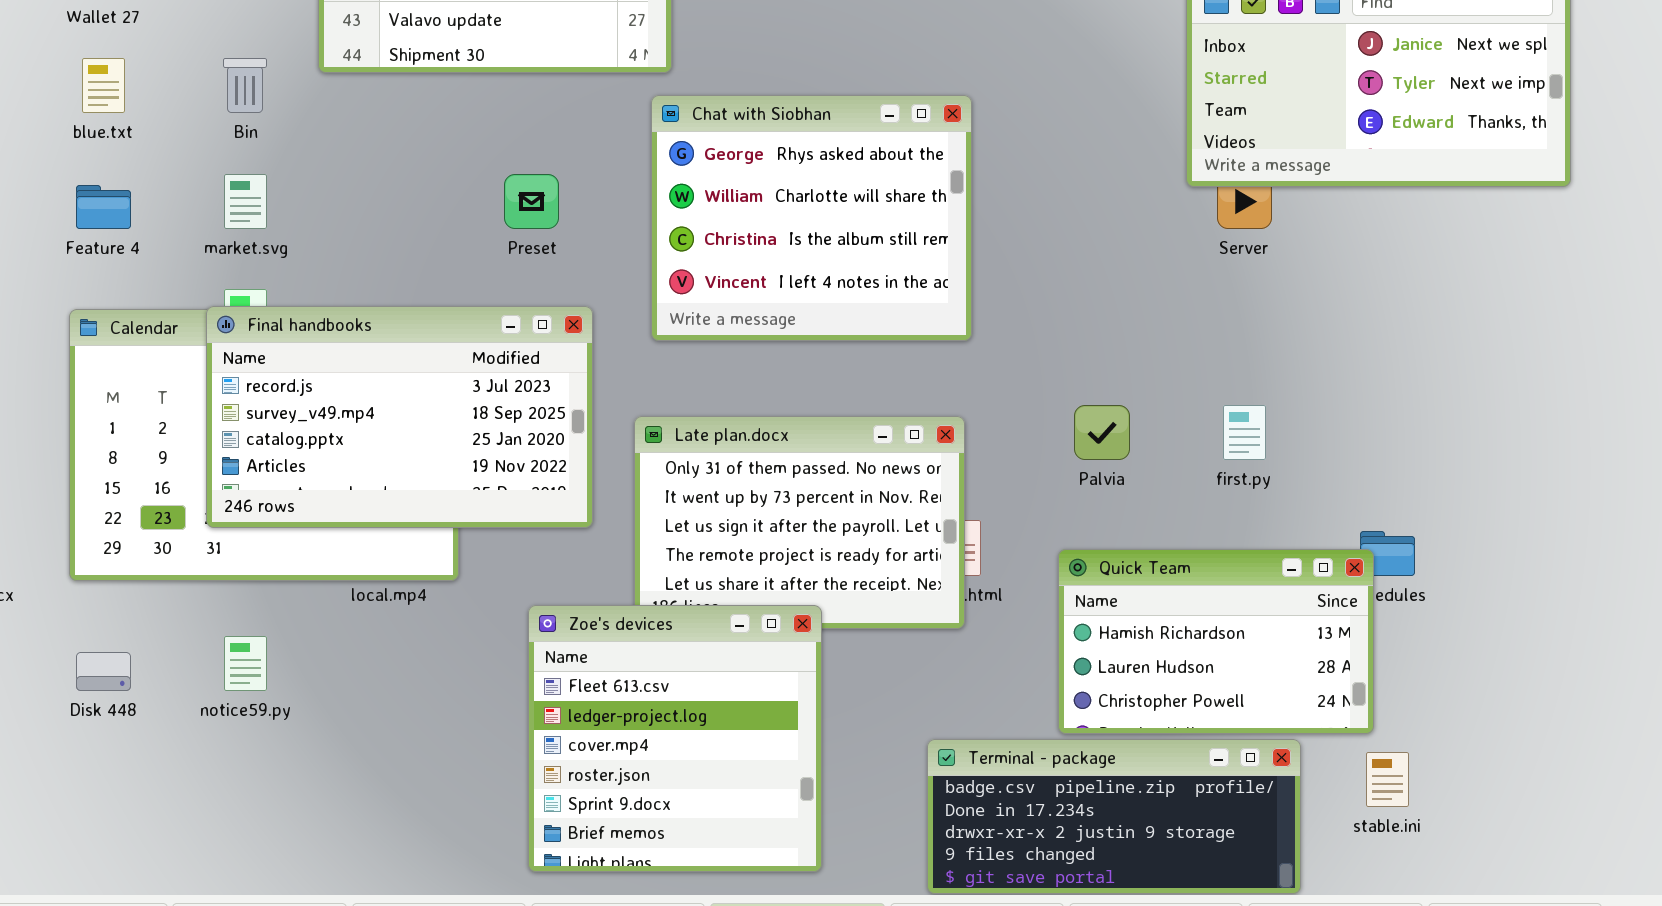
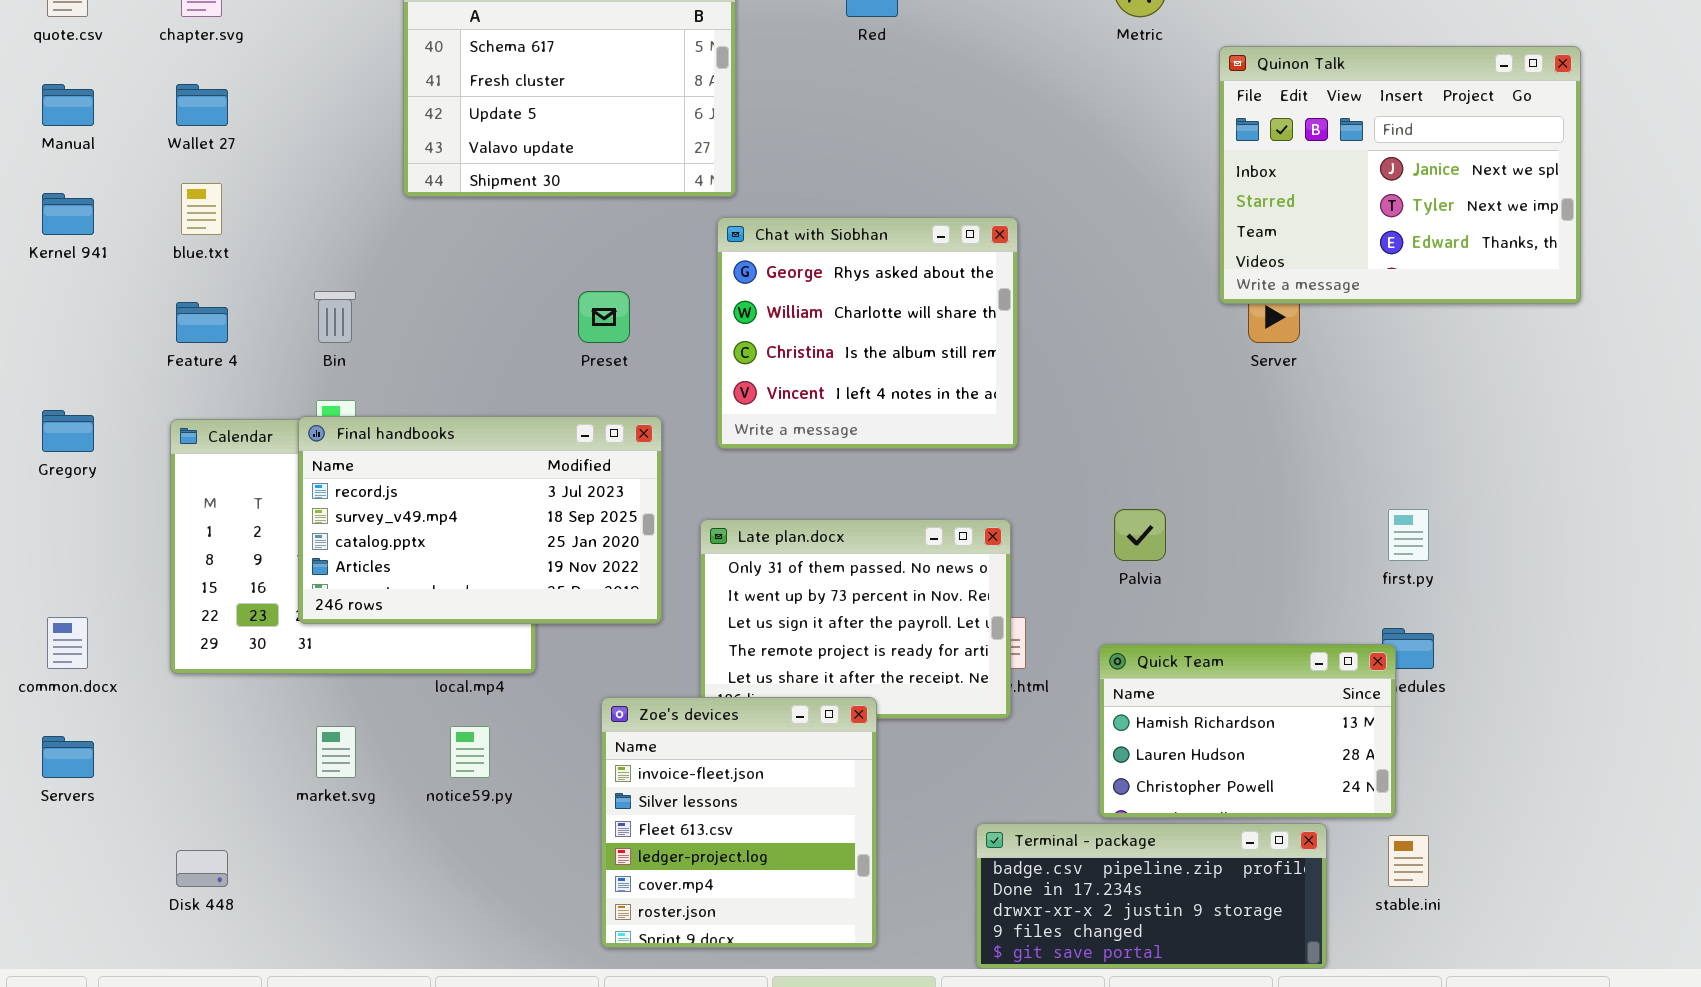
Bin: [223,58,267,113] -> [314,291,356,343], moved
market.svg: [224,174,267,229] -> [316,726,356,778], moved
first.py: [1223,405,1266,460] -> [1388,509,1429,561], moved
Zoe's devices: [528,605,822,872] -> [601,697,877,948], scrolled up 2 rows
notice59.py: [224,636,267,691] -> [450,726,490,778], moved
Disk 448: [76,652,131,691] -> [176,850,228,887], moved

